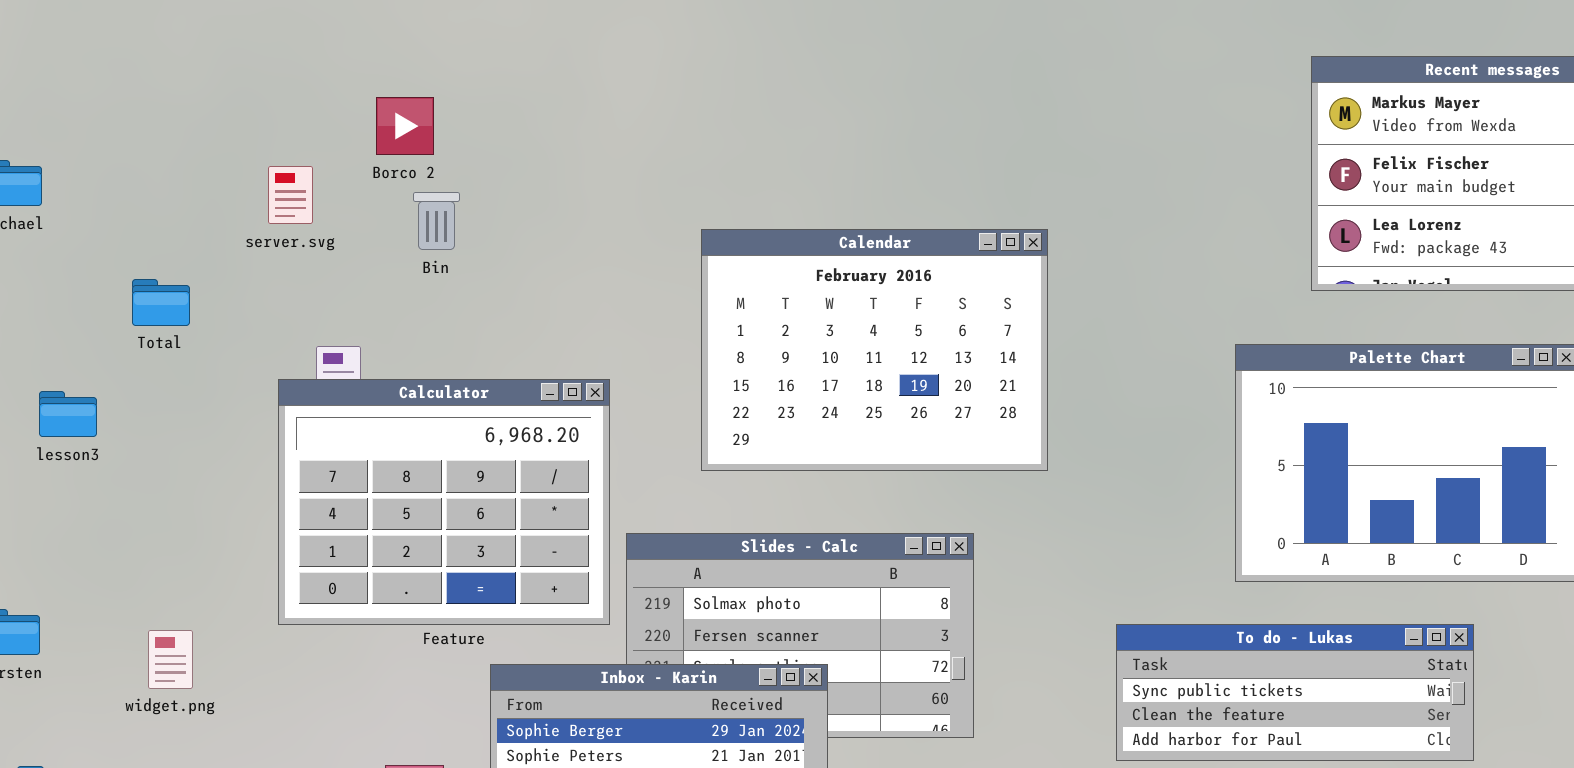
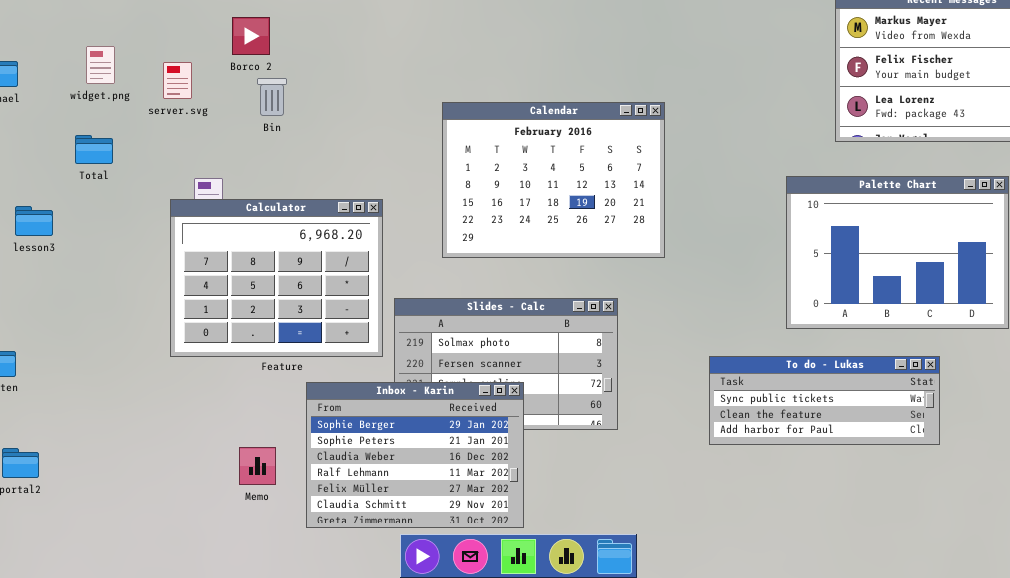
widget.png: [148,630,193,689] -> [86,46,115,84], moved

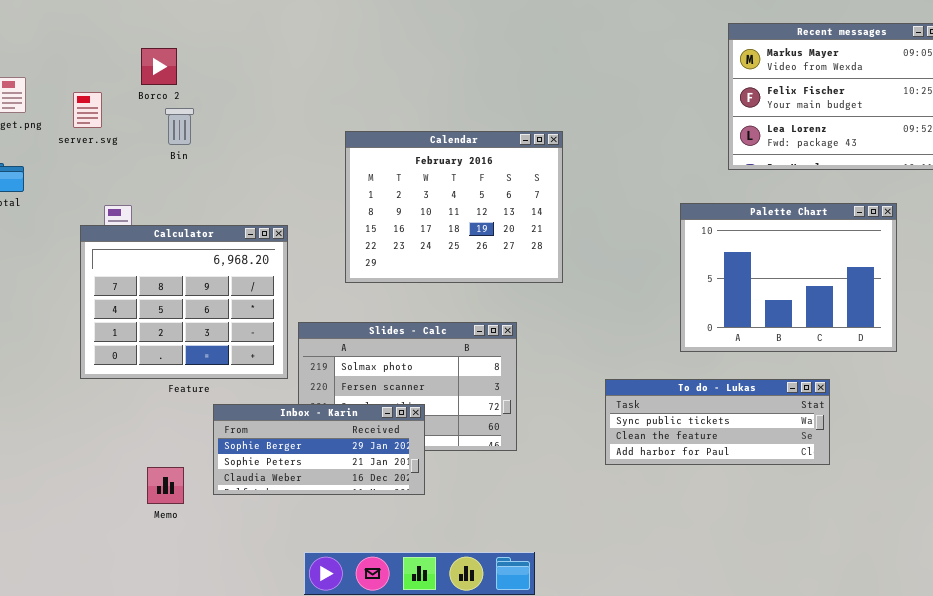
Inbox - Karin: [306,382,524,528] -> [213,404,425,495], resized

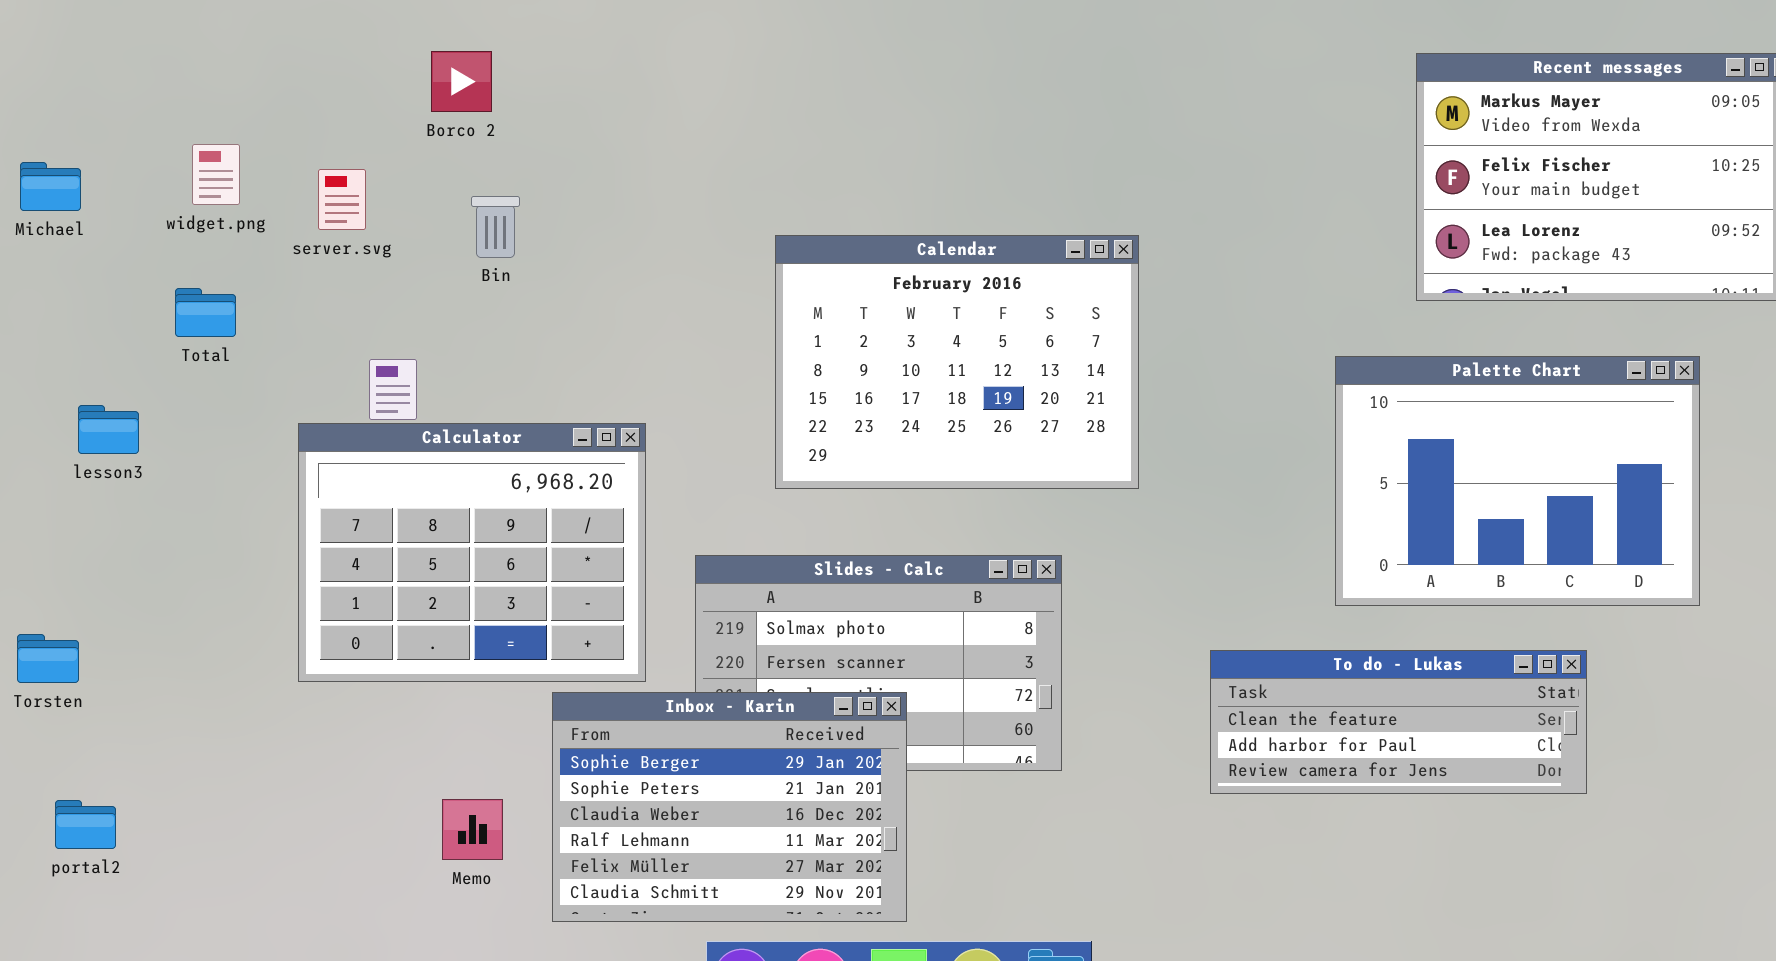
Borco 2: [141,48,177,85] -> [431,51,492,112], moved
Calculator: [80,225,288,379] -> [298,423,646,682], moved
To do - Lukas: [605,379,830,465] -> [1210,650,1587,794], scrolled down 1 row
Inbox - Karin: [213,404,425,495] -> [552,692,907,922], resized

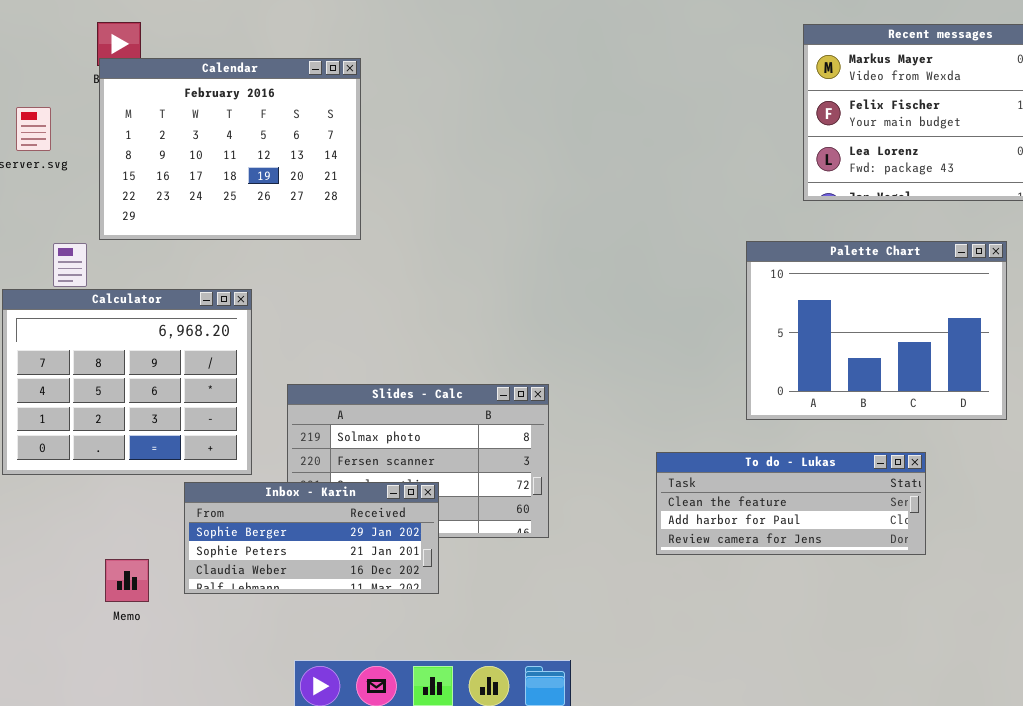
Calendar: [775,235,1139,489] -> [99,58,361,240], moved
Inbox - Karin: [552,692,907,922] -> [184,482,439,594], resized

